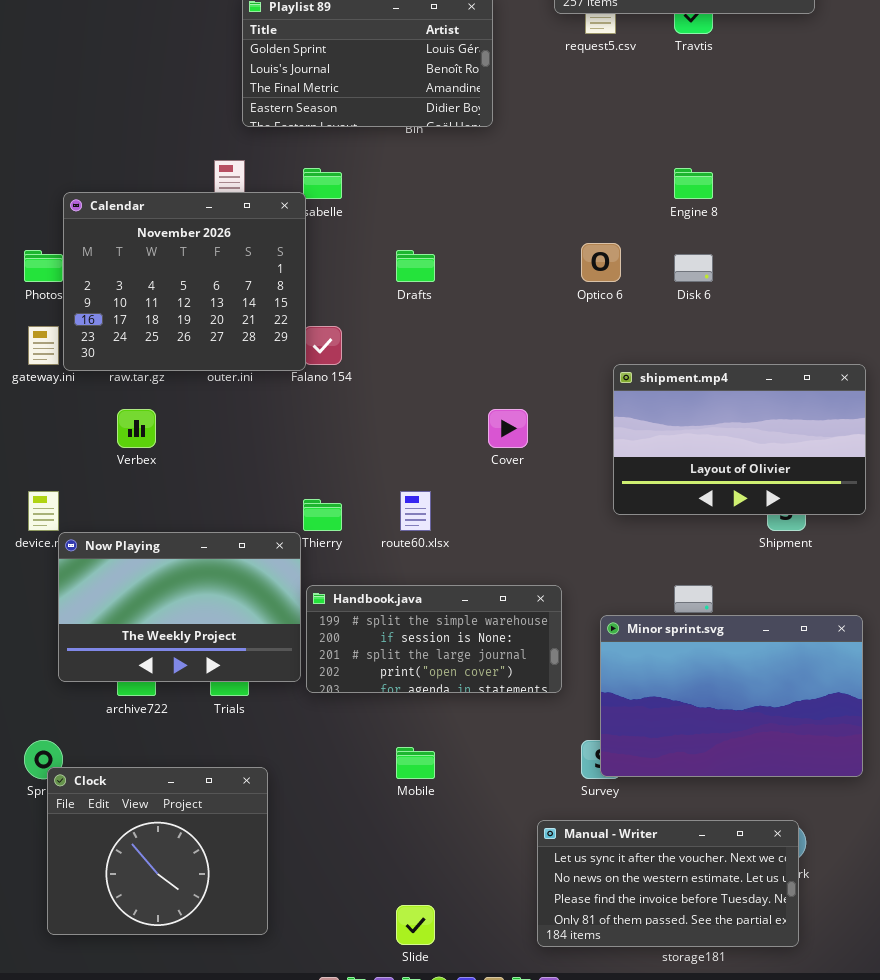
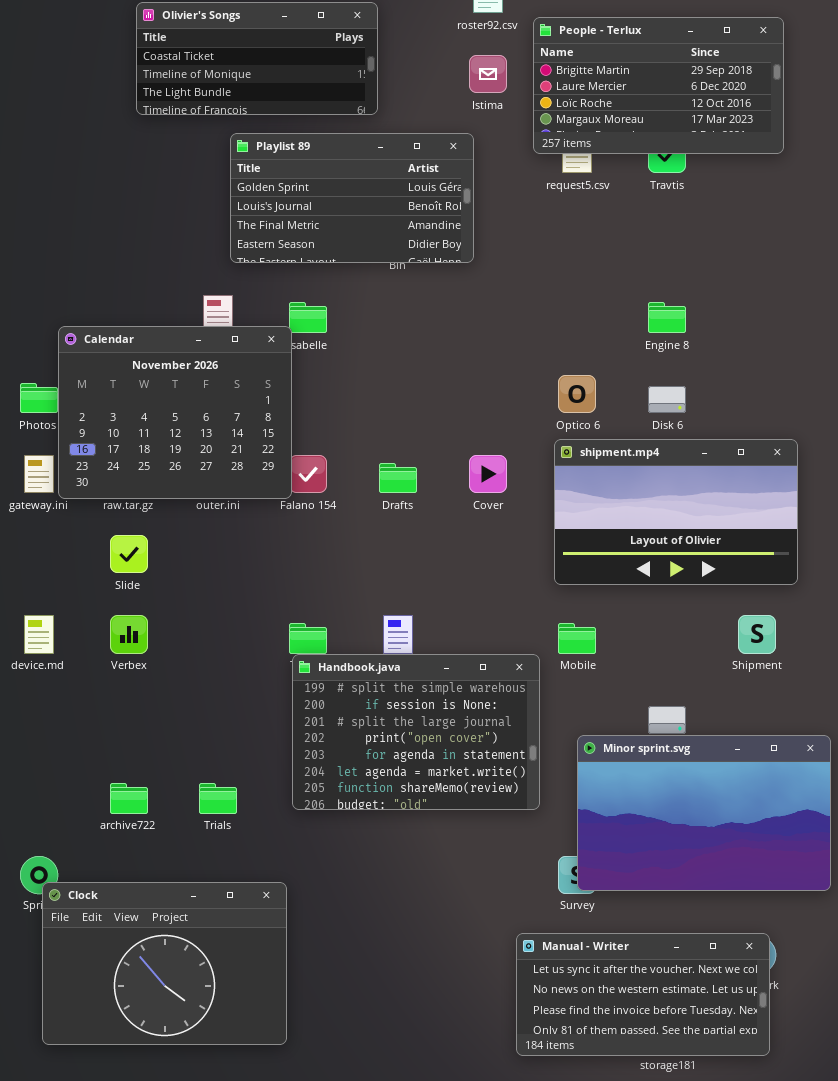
Drafts: [396,250,435,282] -> [379,463,417,493], moved
shipment.mp4: [613,364,866,515] -> [554,439,798,585], moved
Verbex: [117,409,156,448] -> [110,615,148,654], moved
Cover: [488,409,528,448] -> [469,455,507,493], moved
Now Playing: [58,532,301,682] -> none, closed
Handbook.java: [306,585,562,693] -> [292,654,540,810], resized
Mobile: [396,747,435,779] -> [558,623,596,654], moved
Clock: [47,767,268,935] -> [42,882,287,1045], resized
Slide: [396,905,435,945] -> [110,535,148,573], moved

